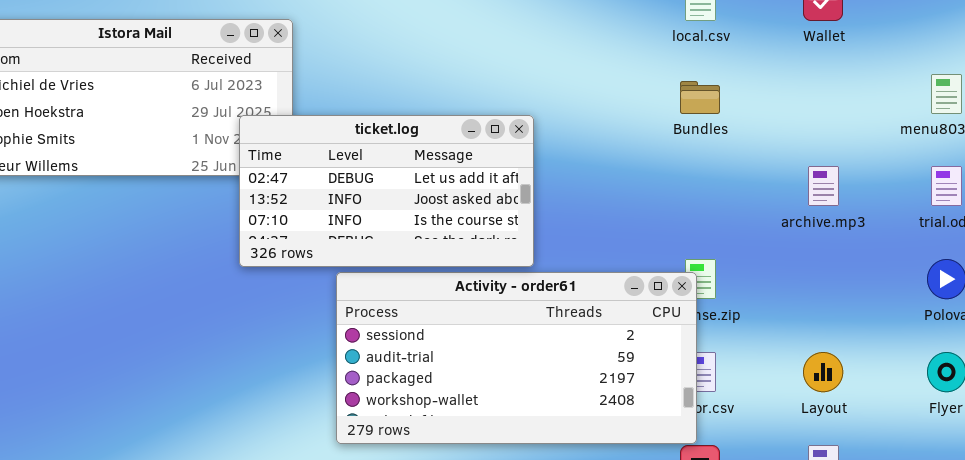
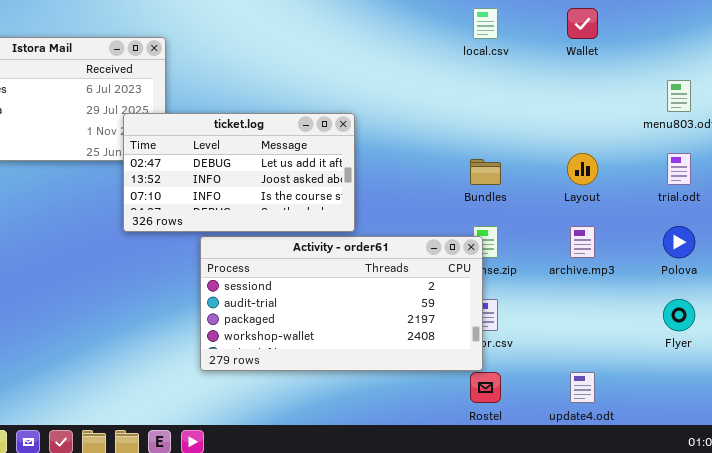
Bundles: [680,81,720,114] -> [470,159,501,185], moved
archive.mp3: [808,166,839,206] -> [570,226,595,258], moved
Layout: [803,352,843,392] -> [567,153,598,185], moved

